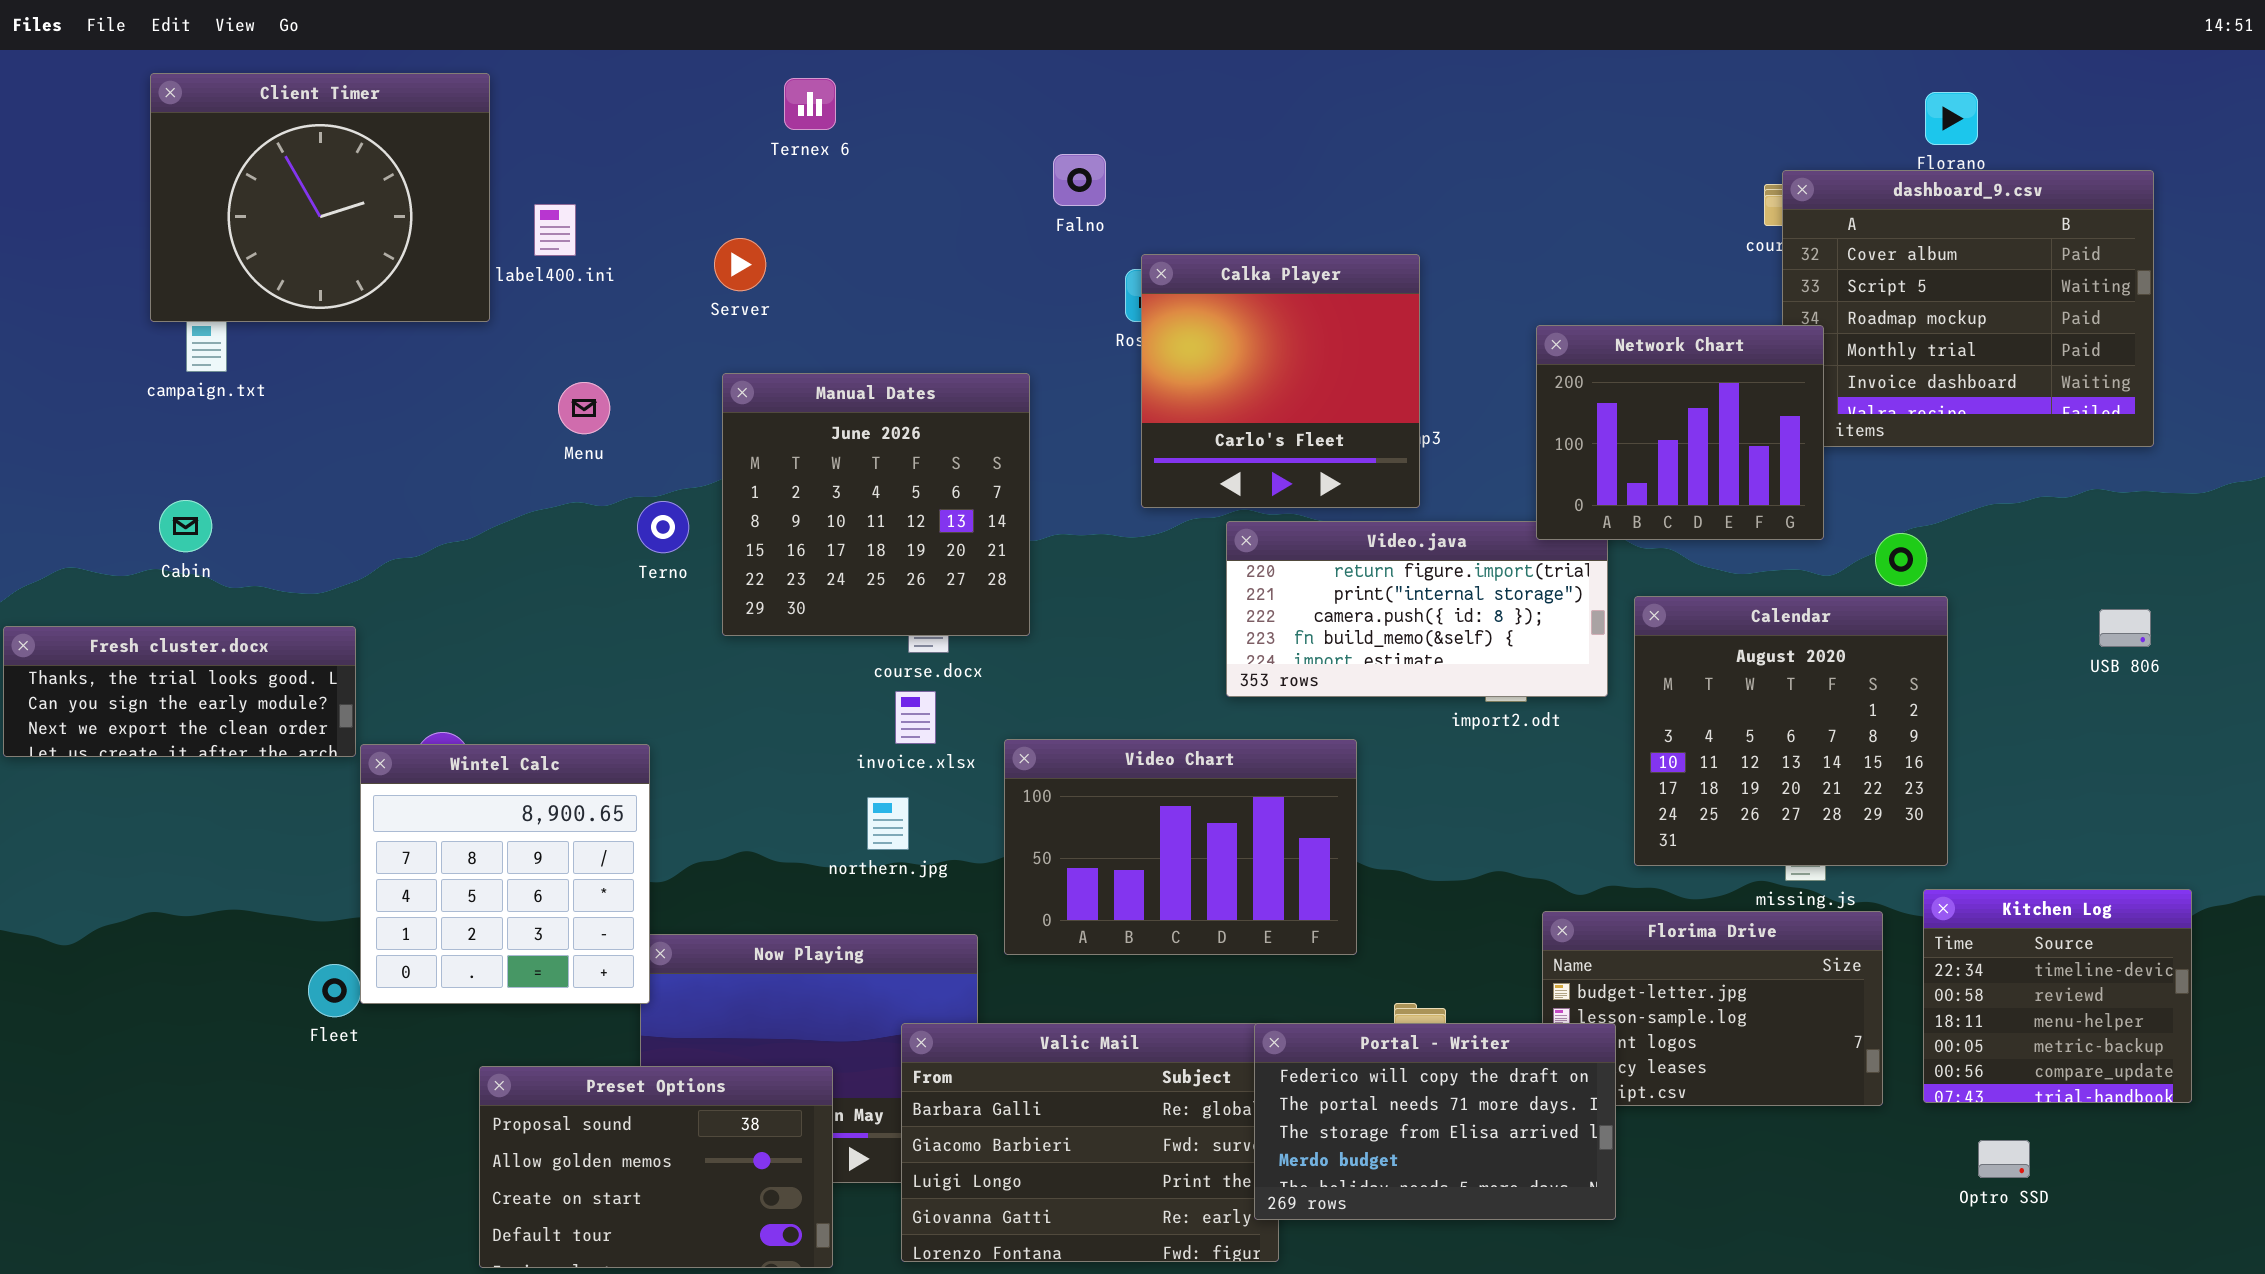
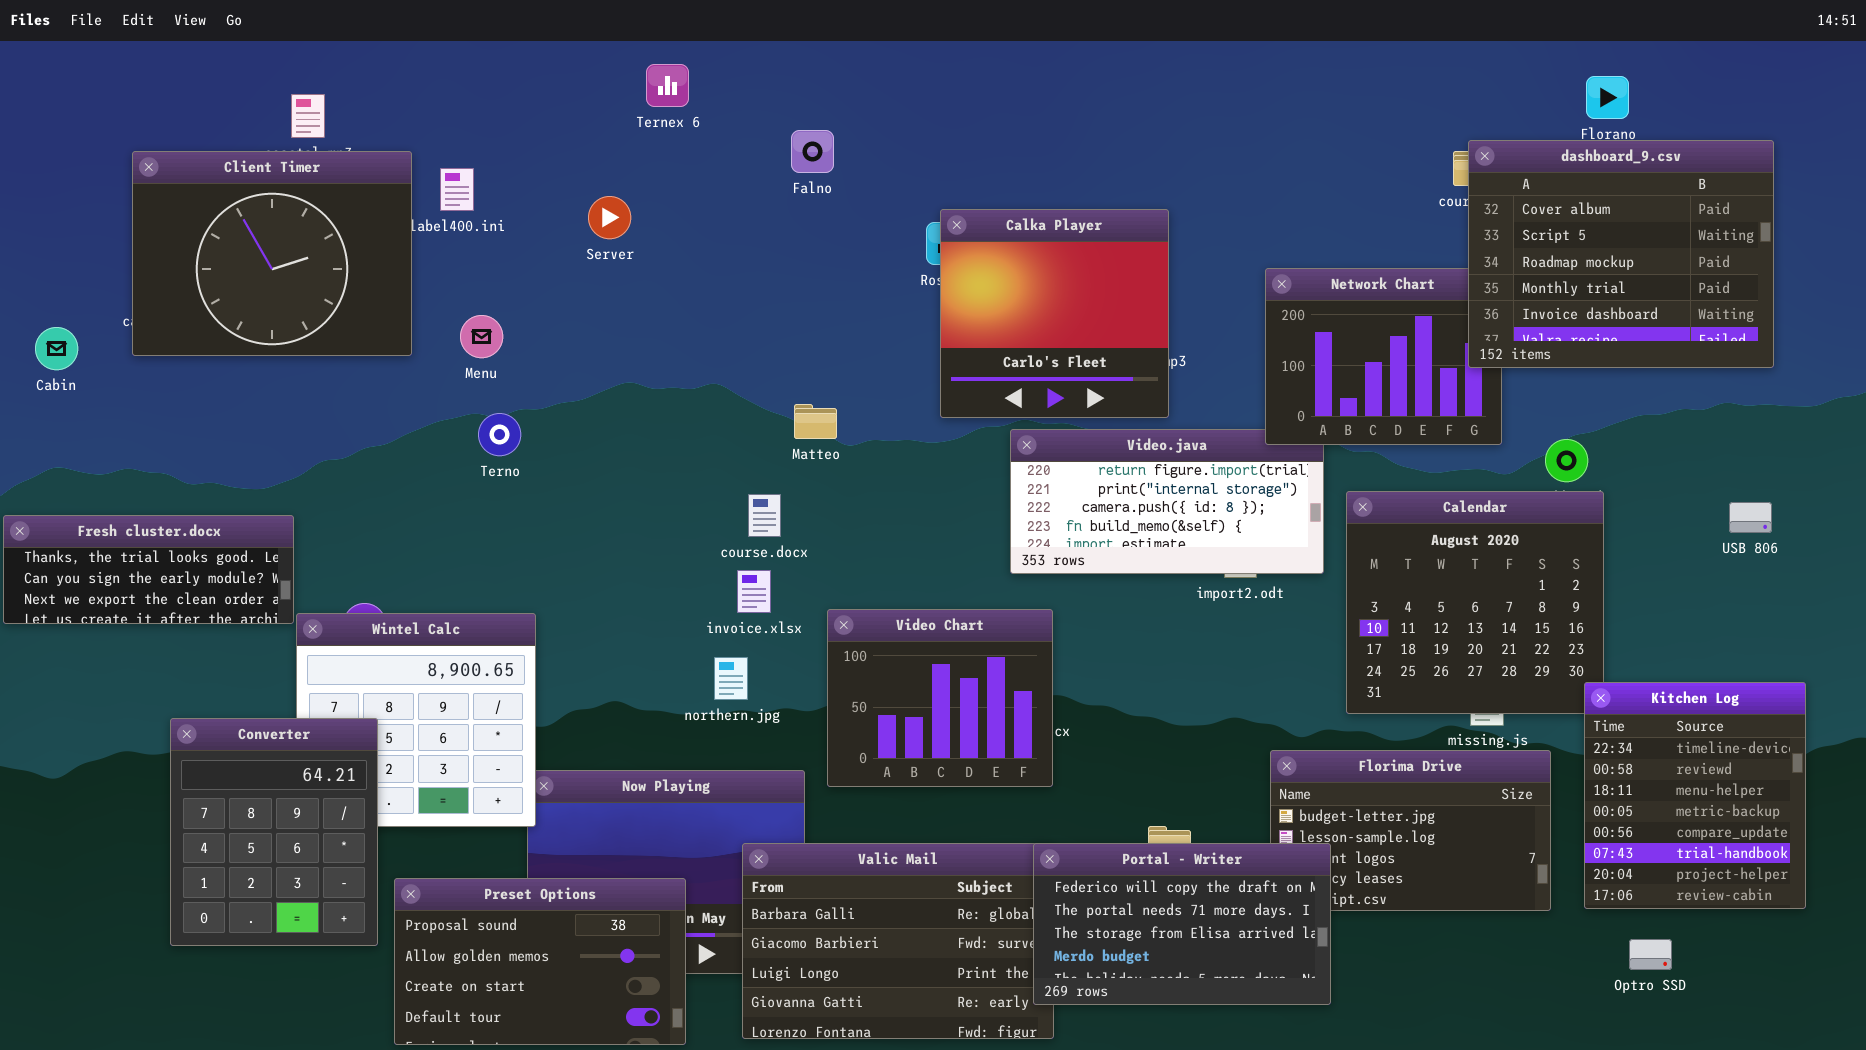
Client Timer: [150,73,490,322] -> [132,151,412,356], moved
Falno: [1053,154,1106,206] -> [791,130,834,173], moved
dashboard_9.csv: [1782,170,2154,447] -> [1468,140,1774,368], raised
Manual Dates: [722,373,1030,636] -> none, closed
Cabin: [159,500,212,552] -> [35,327,78,370], moved
Terno: [637,501,689,553] -> [478,413,521,456], moved
Video Chart: [1004,739,1357,955] -> [827,609,1053,787], resized
Converter: none -> [170,718,378,946], opened
Kitchen Log: [1923,889,2192,1103] -> [1584,682,1806,909], resized

